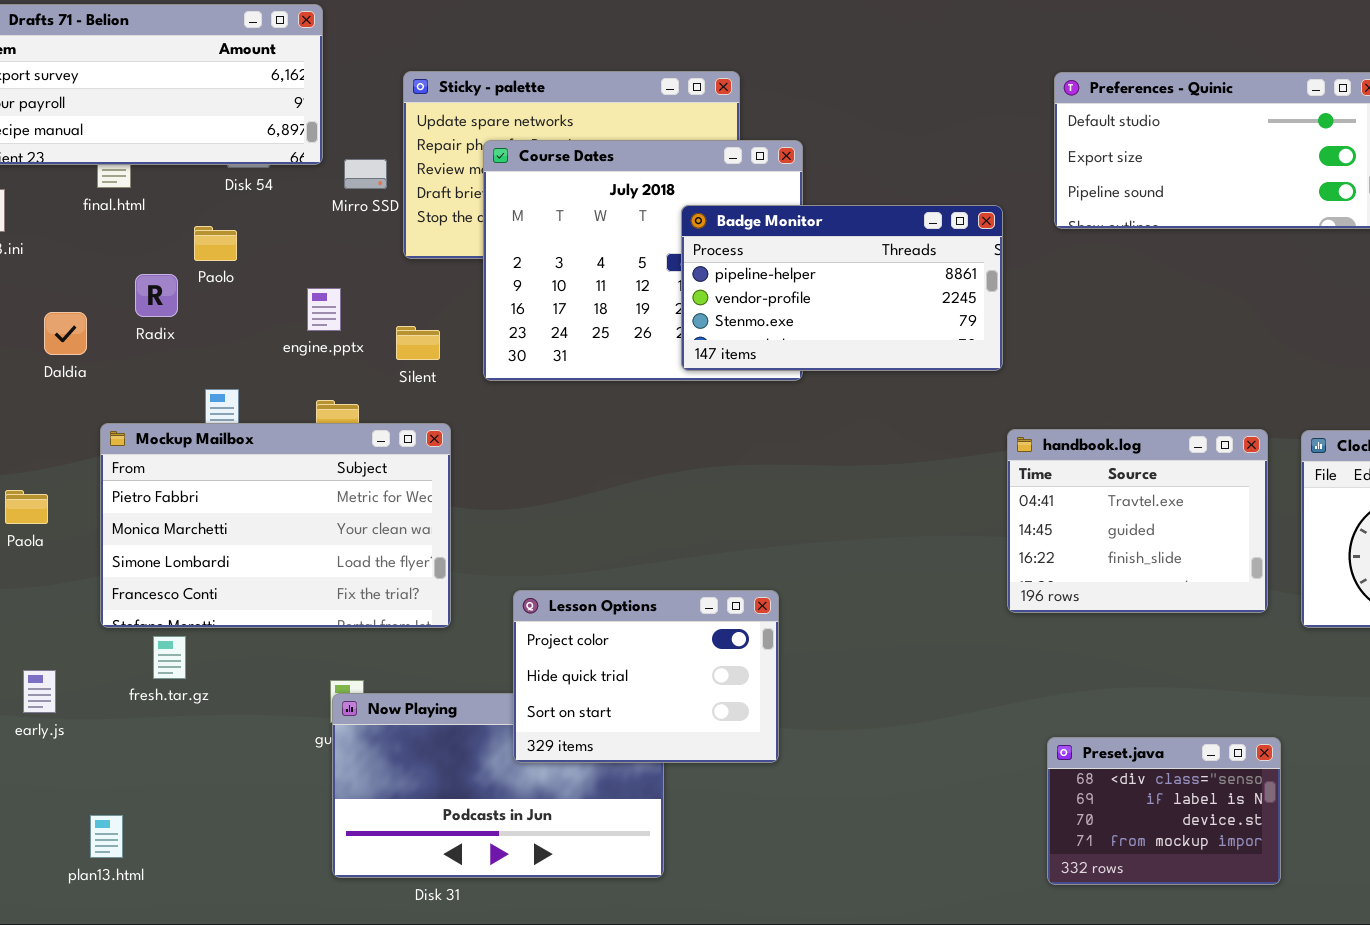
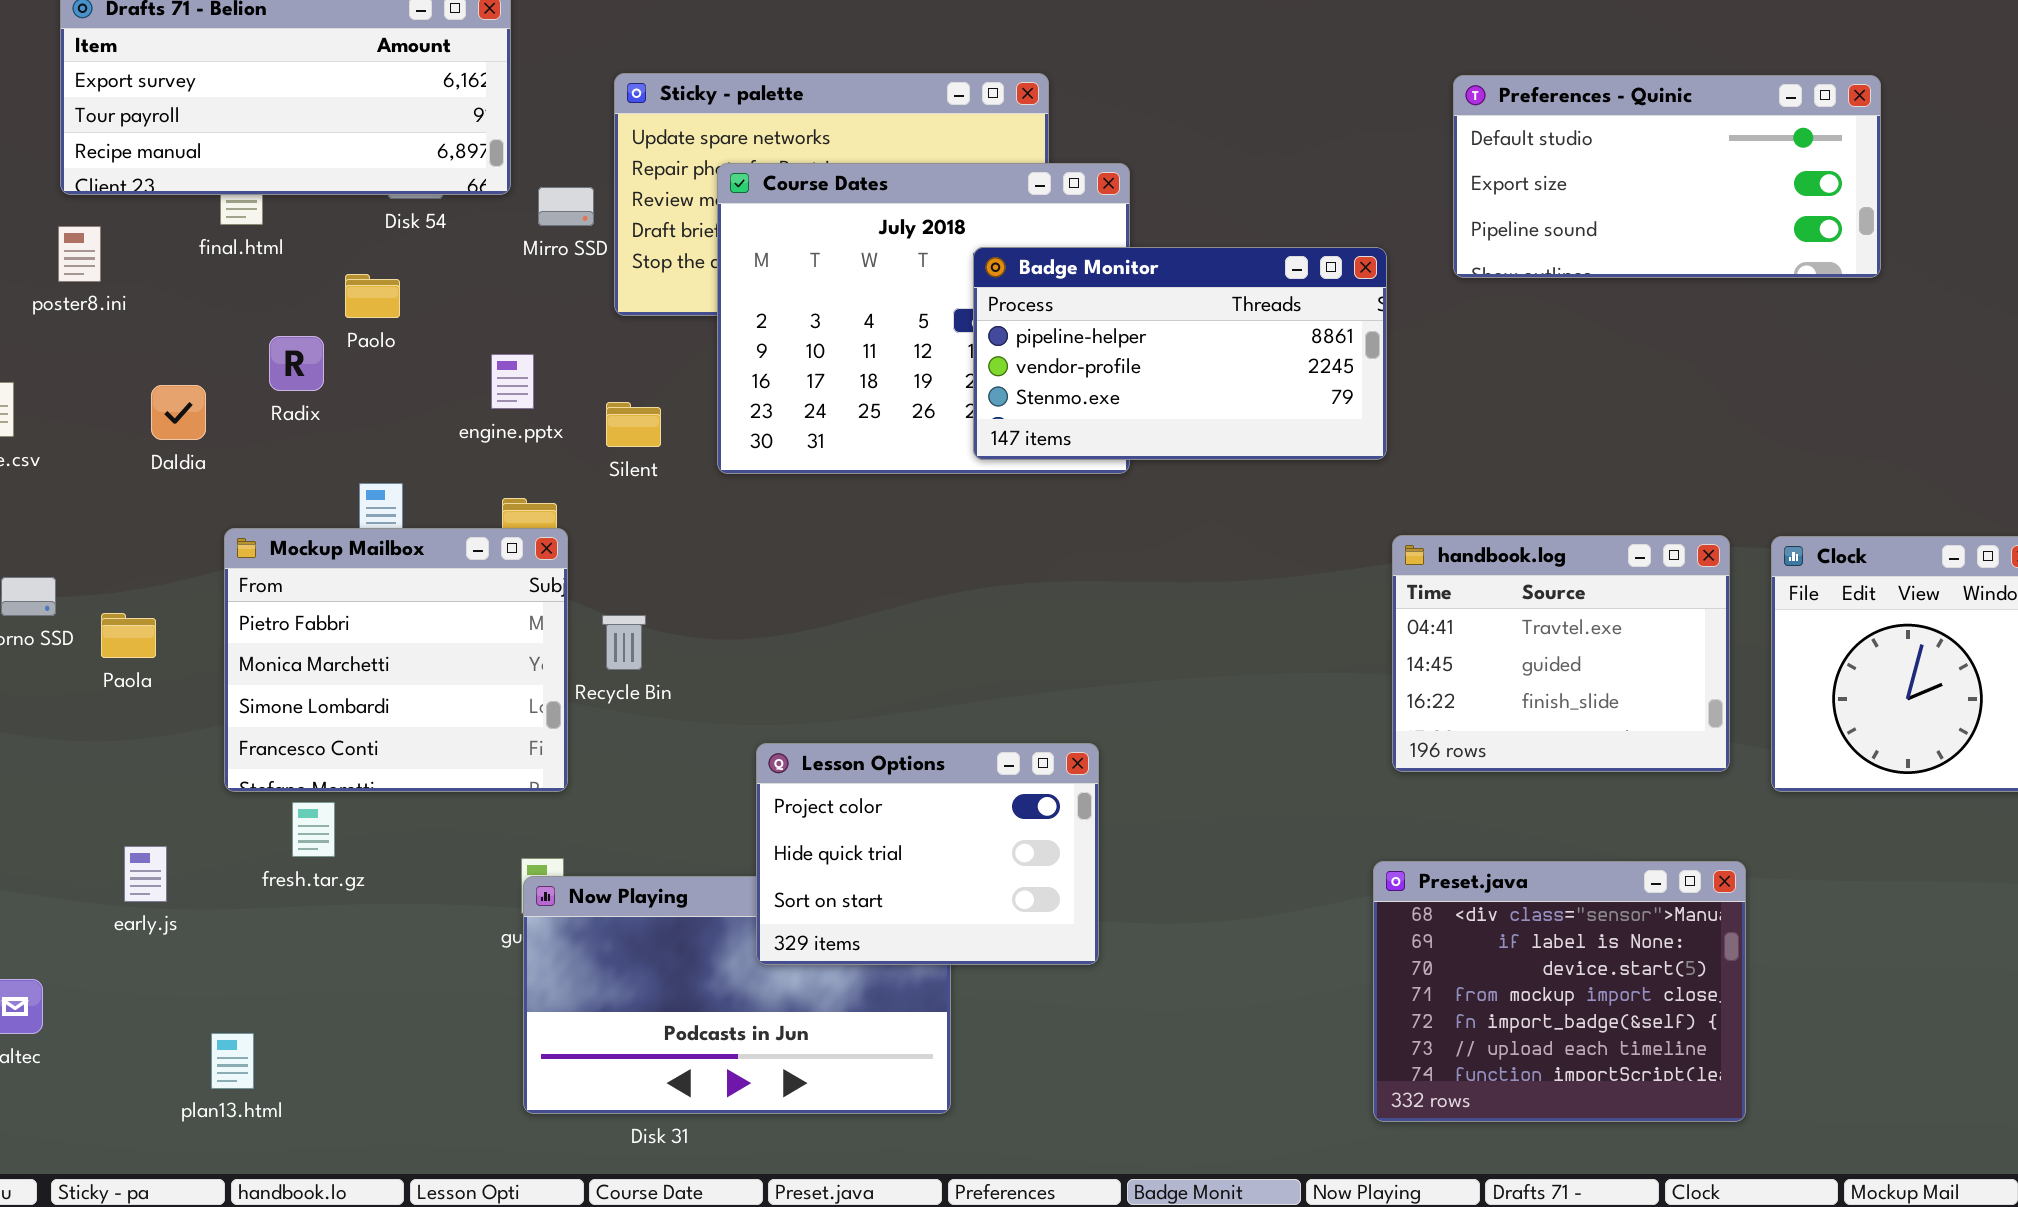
Mockup Mailbox: [100,423,451,628] -> [224,528,568,792], resized
Preset.java: [1047,737,1281,885] -> [1373,861,1746,1122], resized

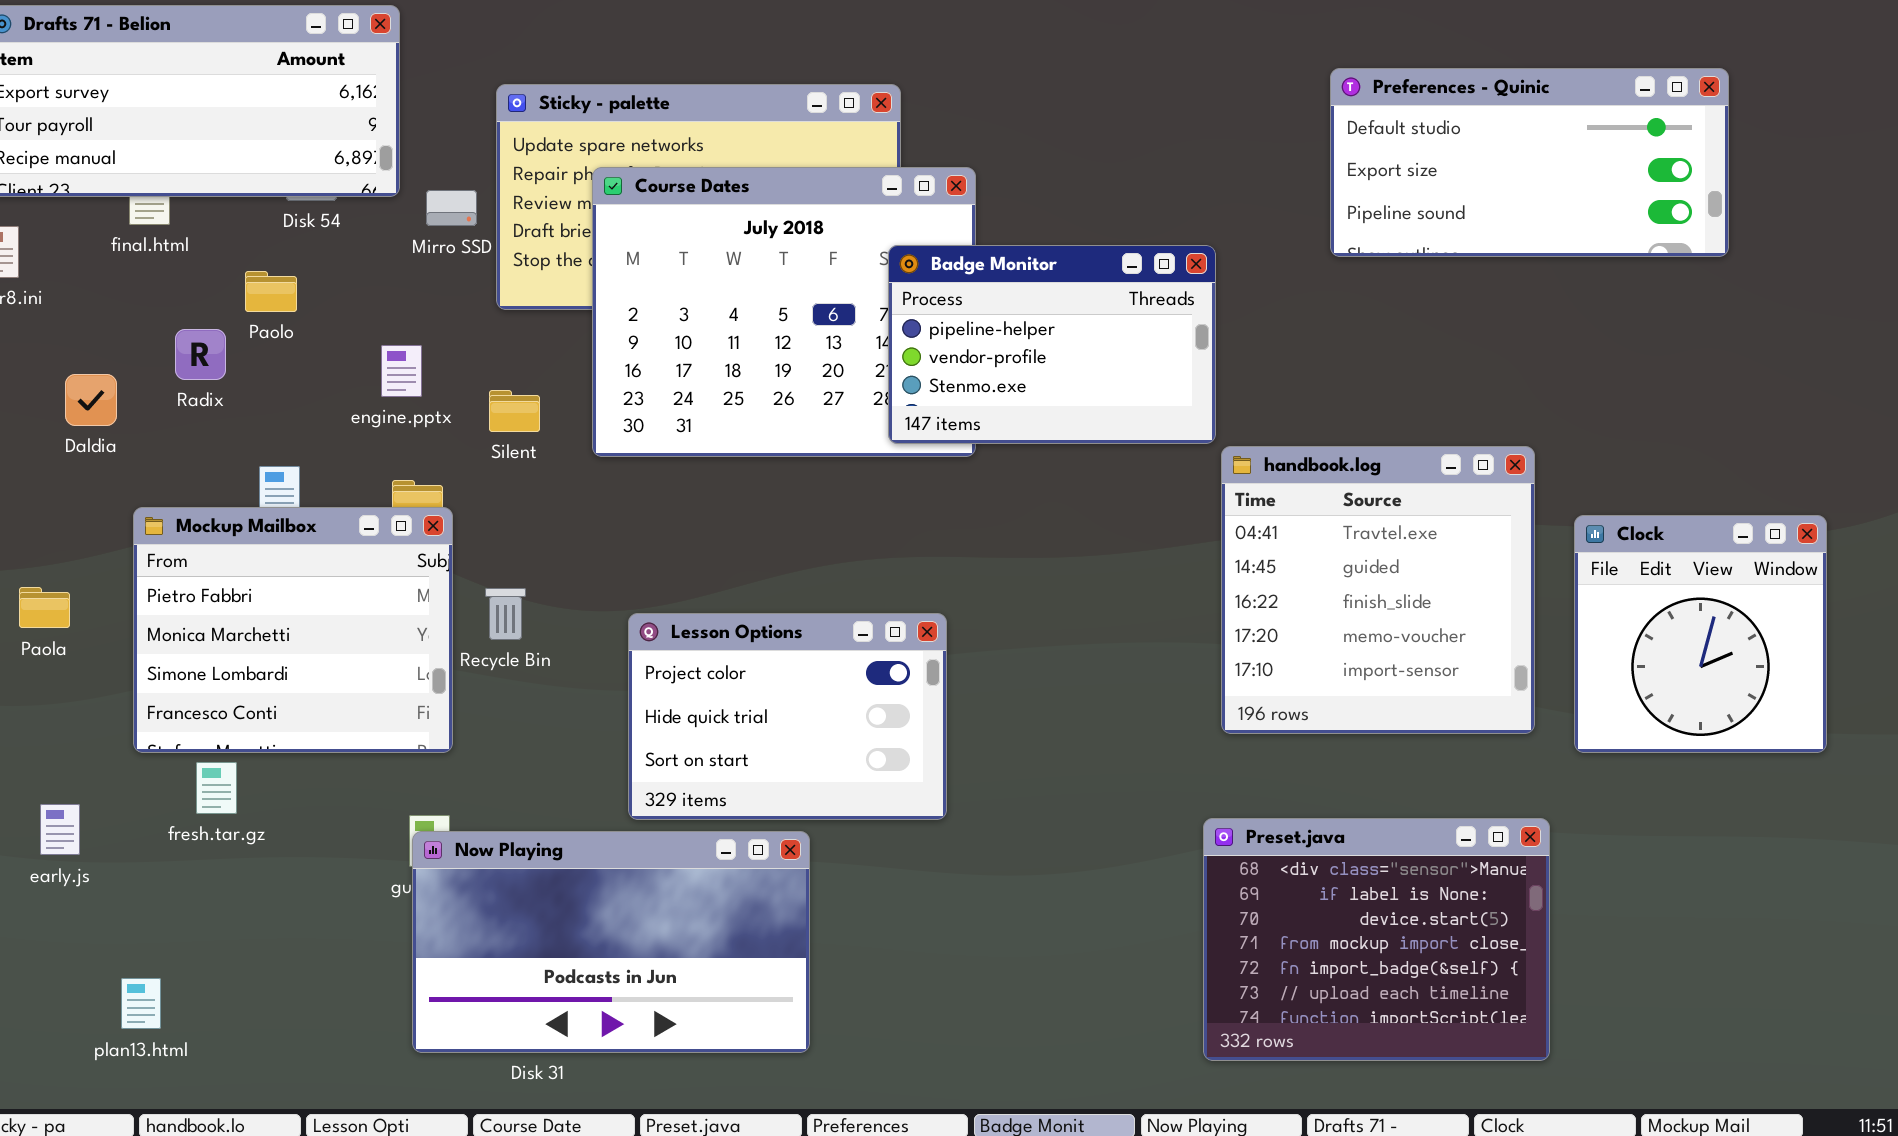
Preferences - Quinic: [1453,75,1881,278] -> [1330,68,1729,257], moved
Badge Monitor: [973,247,1387,460] -> [888,245,1216,444], resized
handbook.log: [1392,535,1730,772] -> [1221,446,1535,734], resized
Lesson Options: [756,743,1099,965] -> [628,613,947,820], moved

